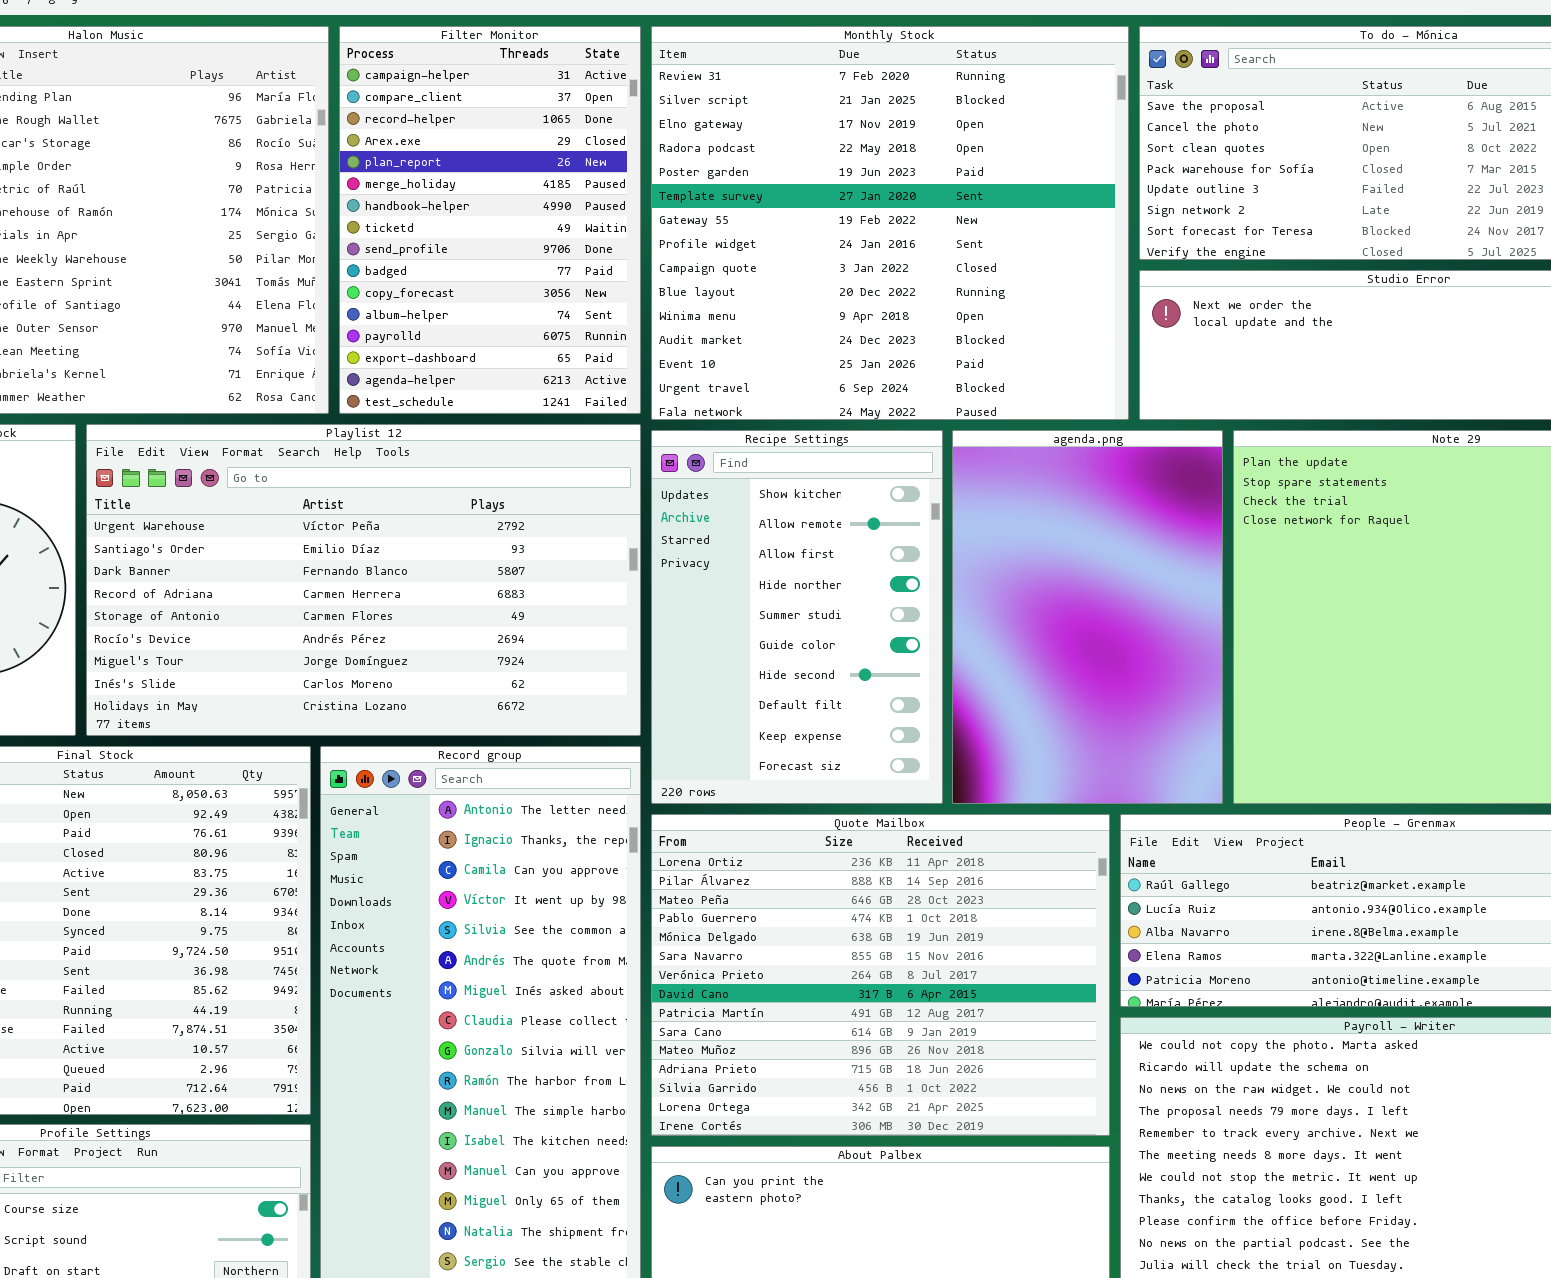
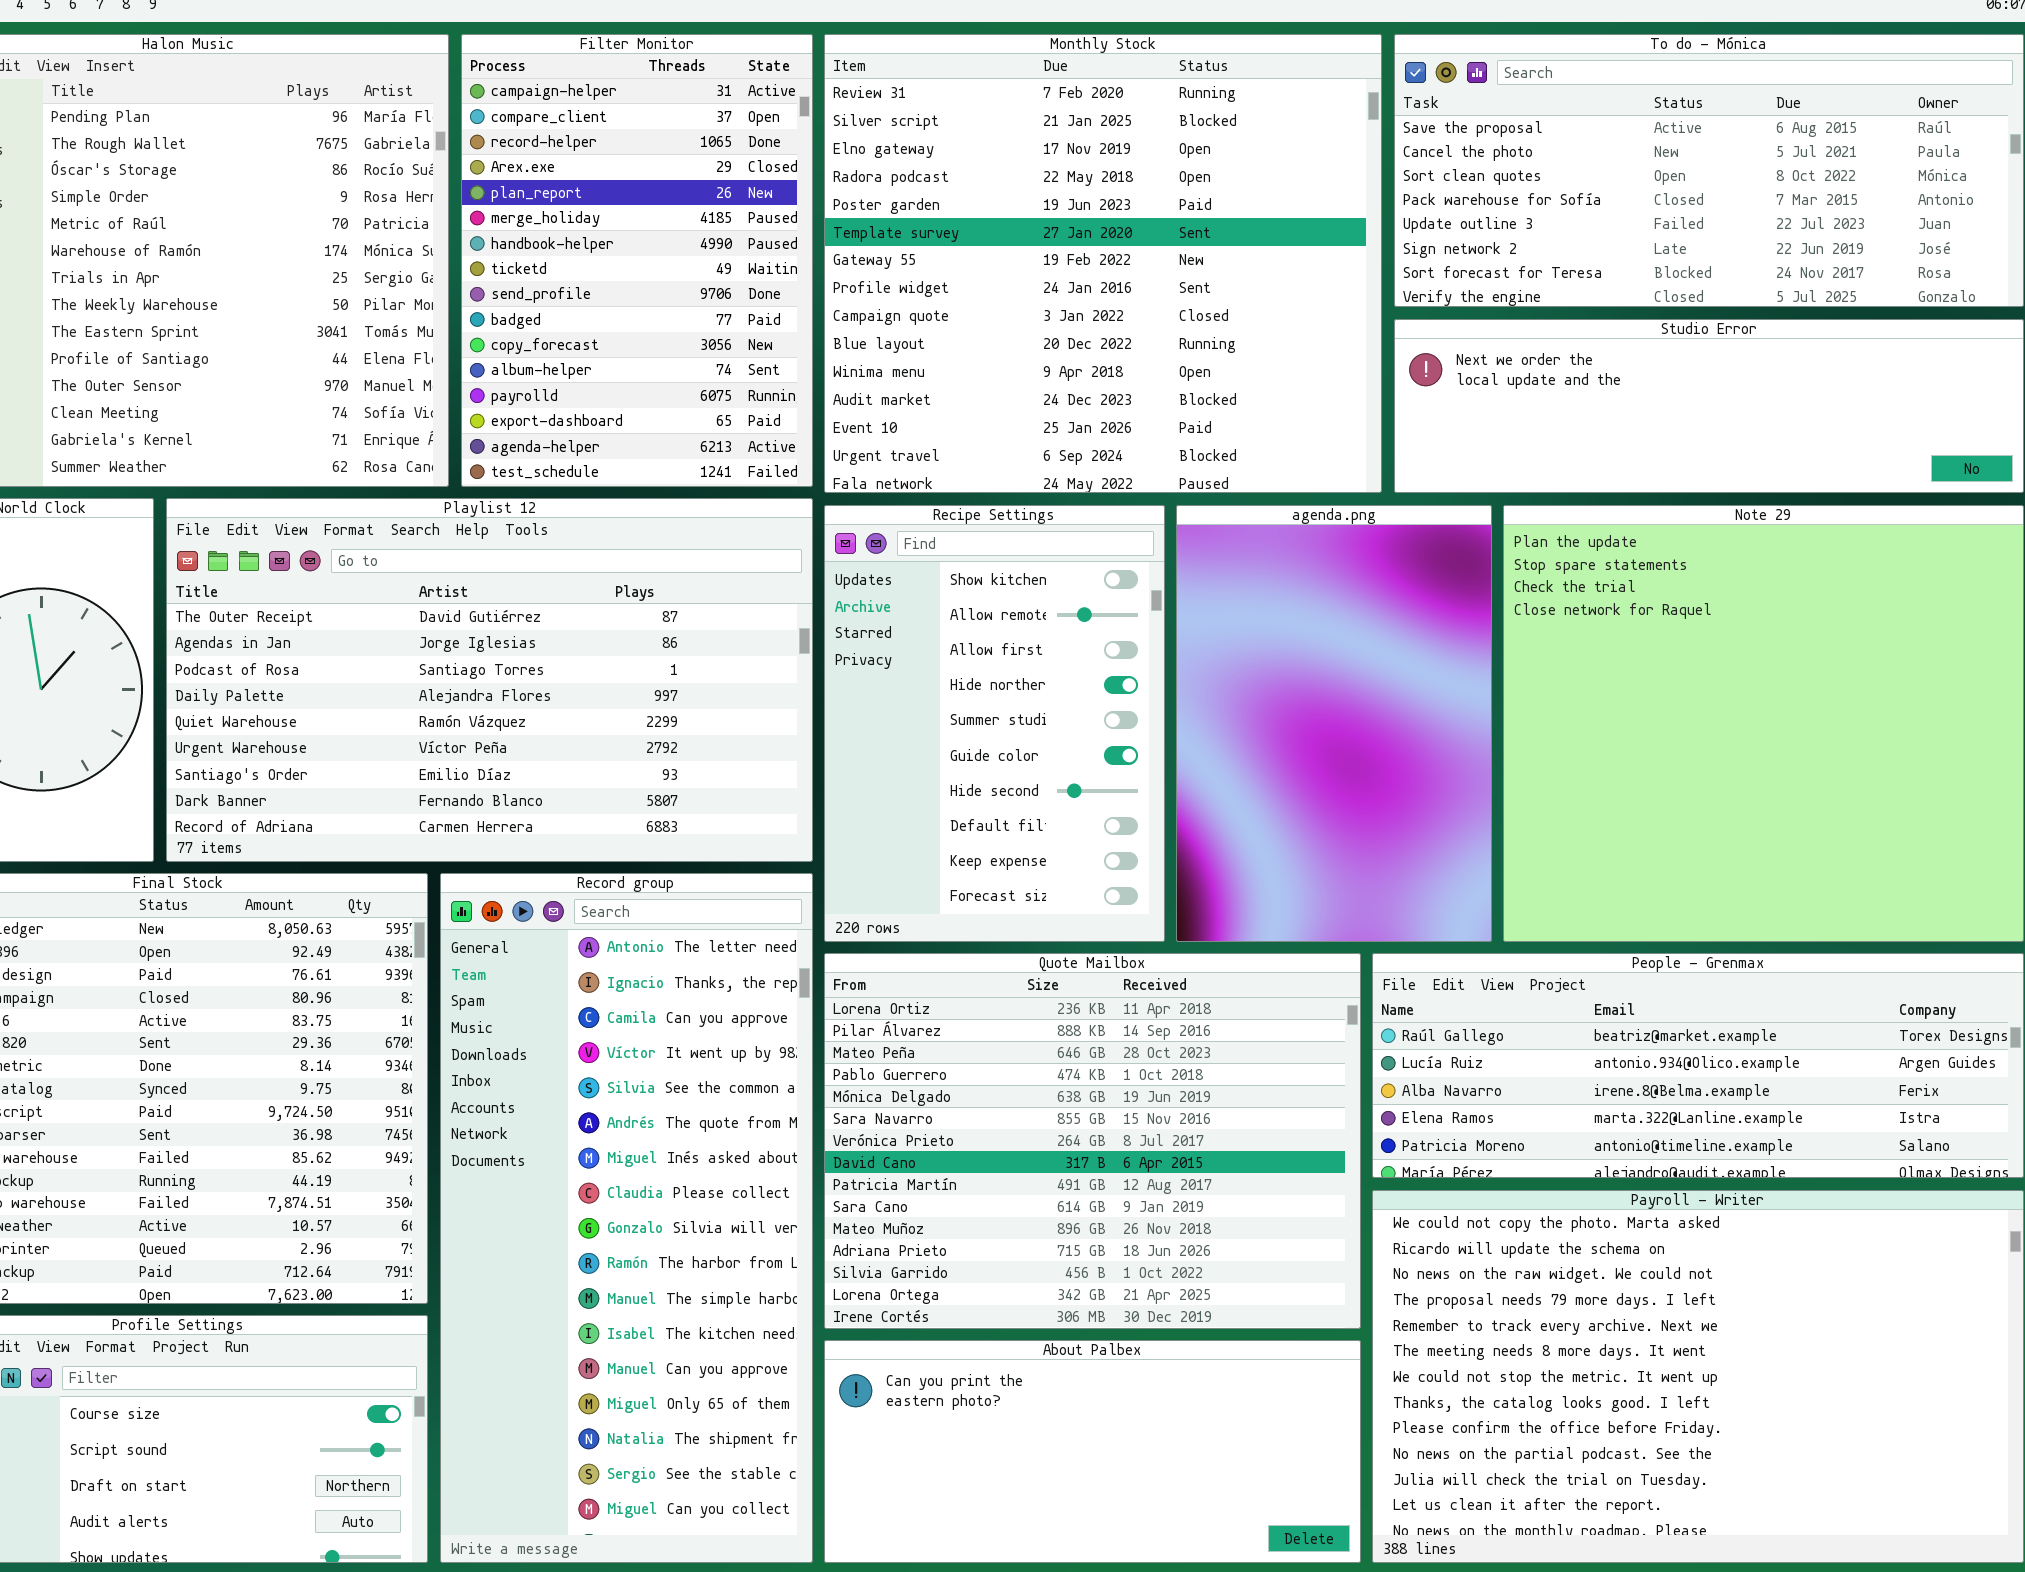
Playlist 12: [86,424,641,736] -> [166,498,813,862], scrolled up 5 rows

